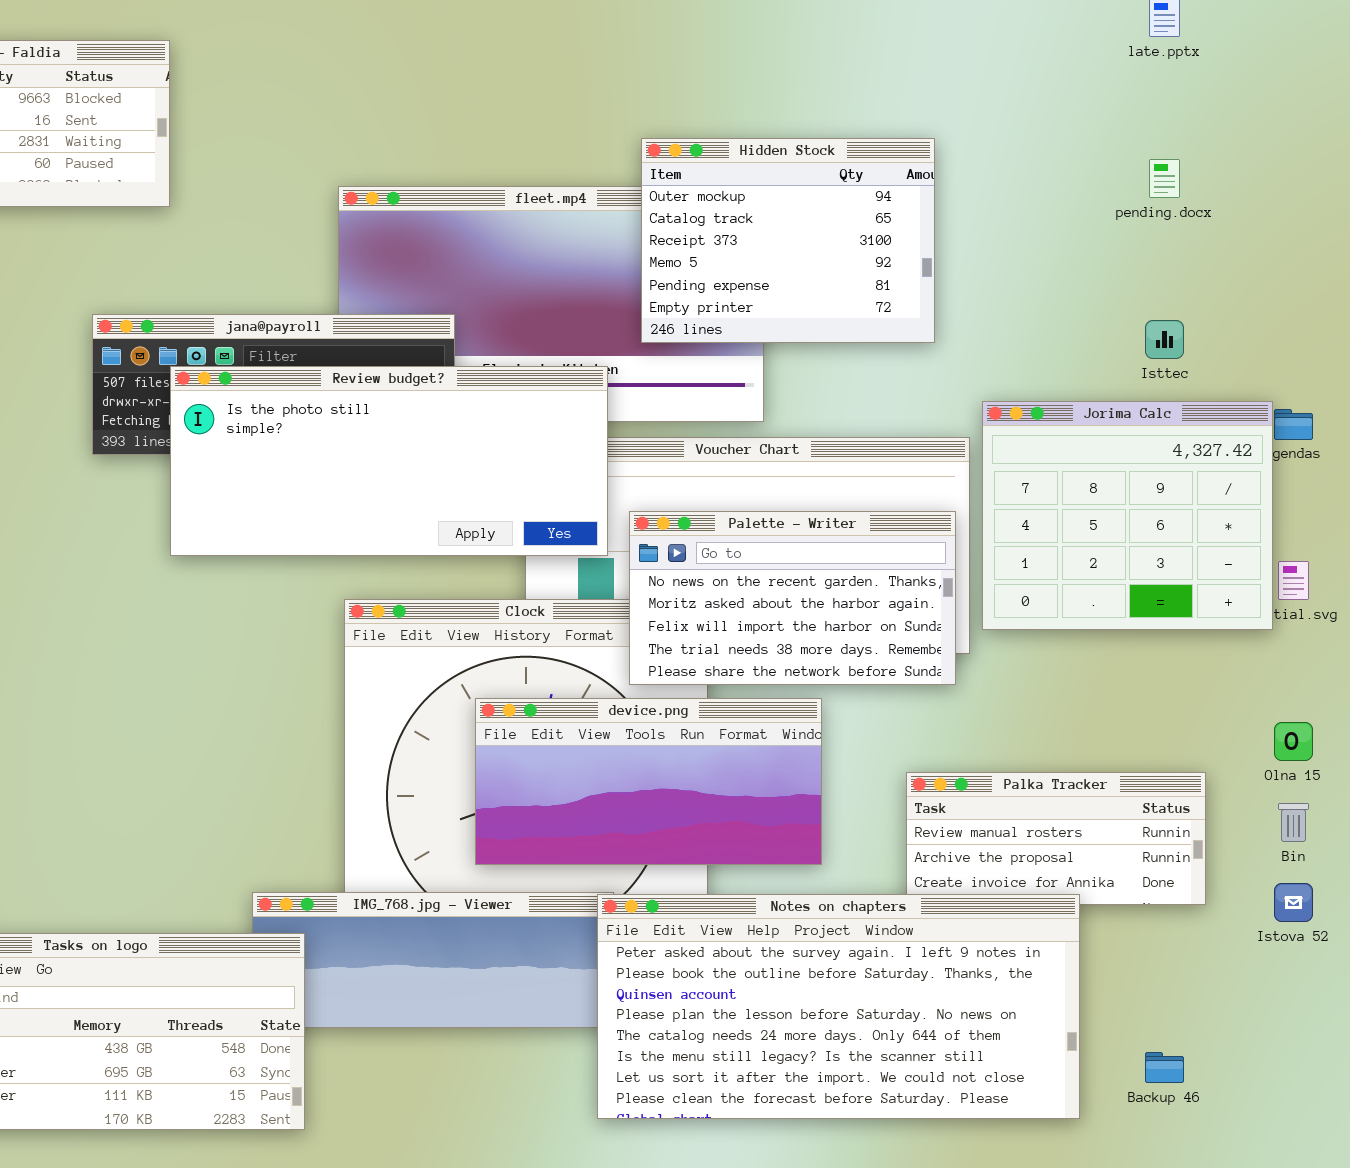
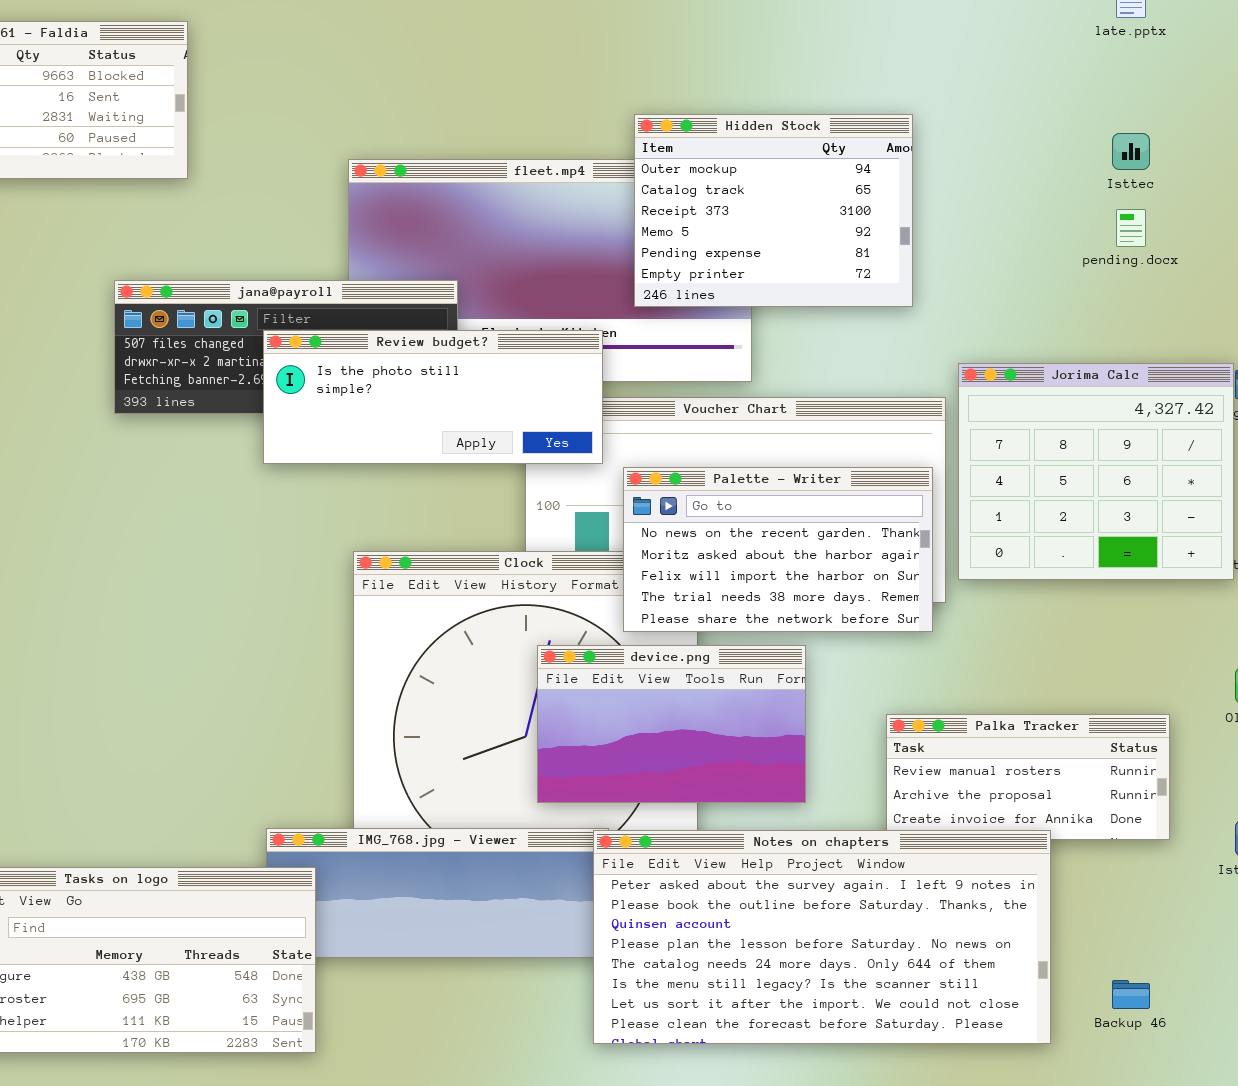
pending.docx: [1149,159,1180,198] -> [1116,209,1146,247], moved
Isttec: [1145,320,1184,359] -> [1112,133,1150,170], moved
Review budget?: [170,366,608,556] -> [263,330,603,464], resized
device.png: [475,698,822,865] -> [537,645,806,803], resized

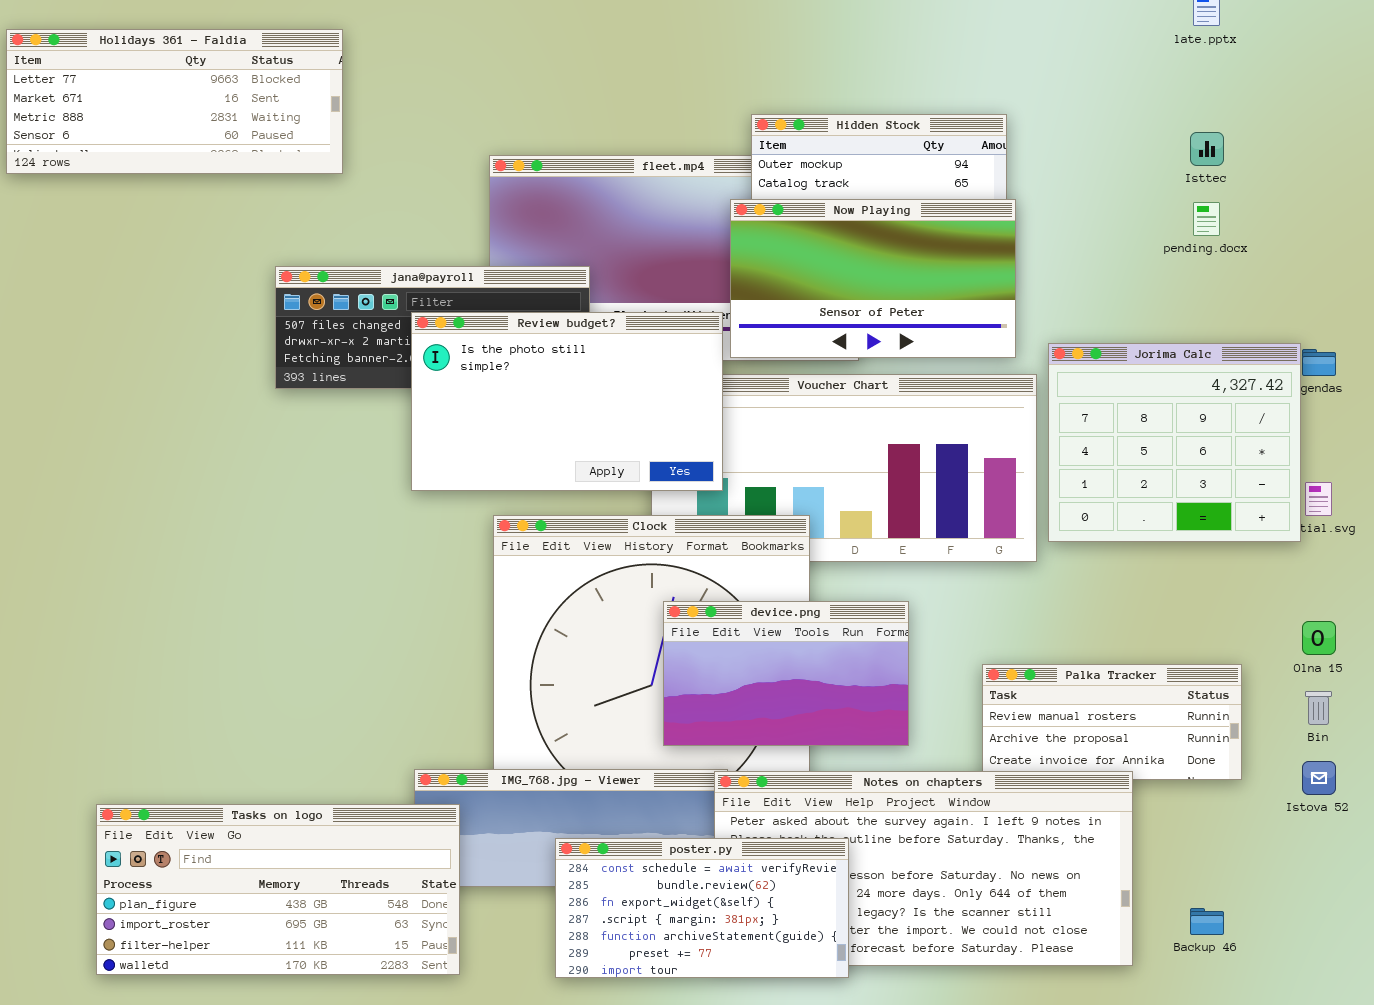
Now Playing: none -> [730,199,1016,358], opened
Review budget?: [263,330,603,464] -> [411,312,723,491], resized
Palette - Writer: [623,467,933,632] -> none, closed
poster.py: none -> [555,838,849,978], opened

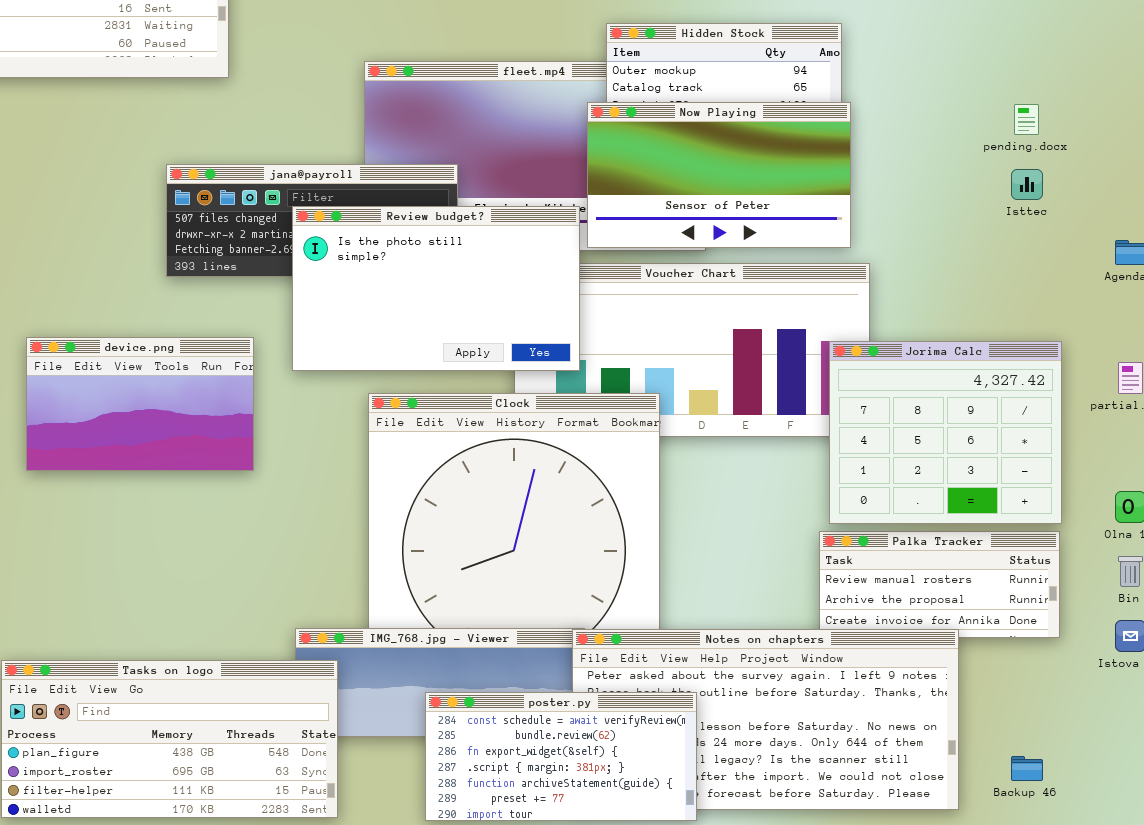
Isttec: [1190,132,1224,166] -> [1011,169,1043,200], moved
Jorima Calc: [1048,343,1301,542] -> [829,341,1062,524], moved
device.png: [663,601,909,746] -> [26,337,254,471], moved

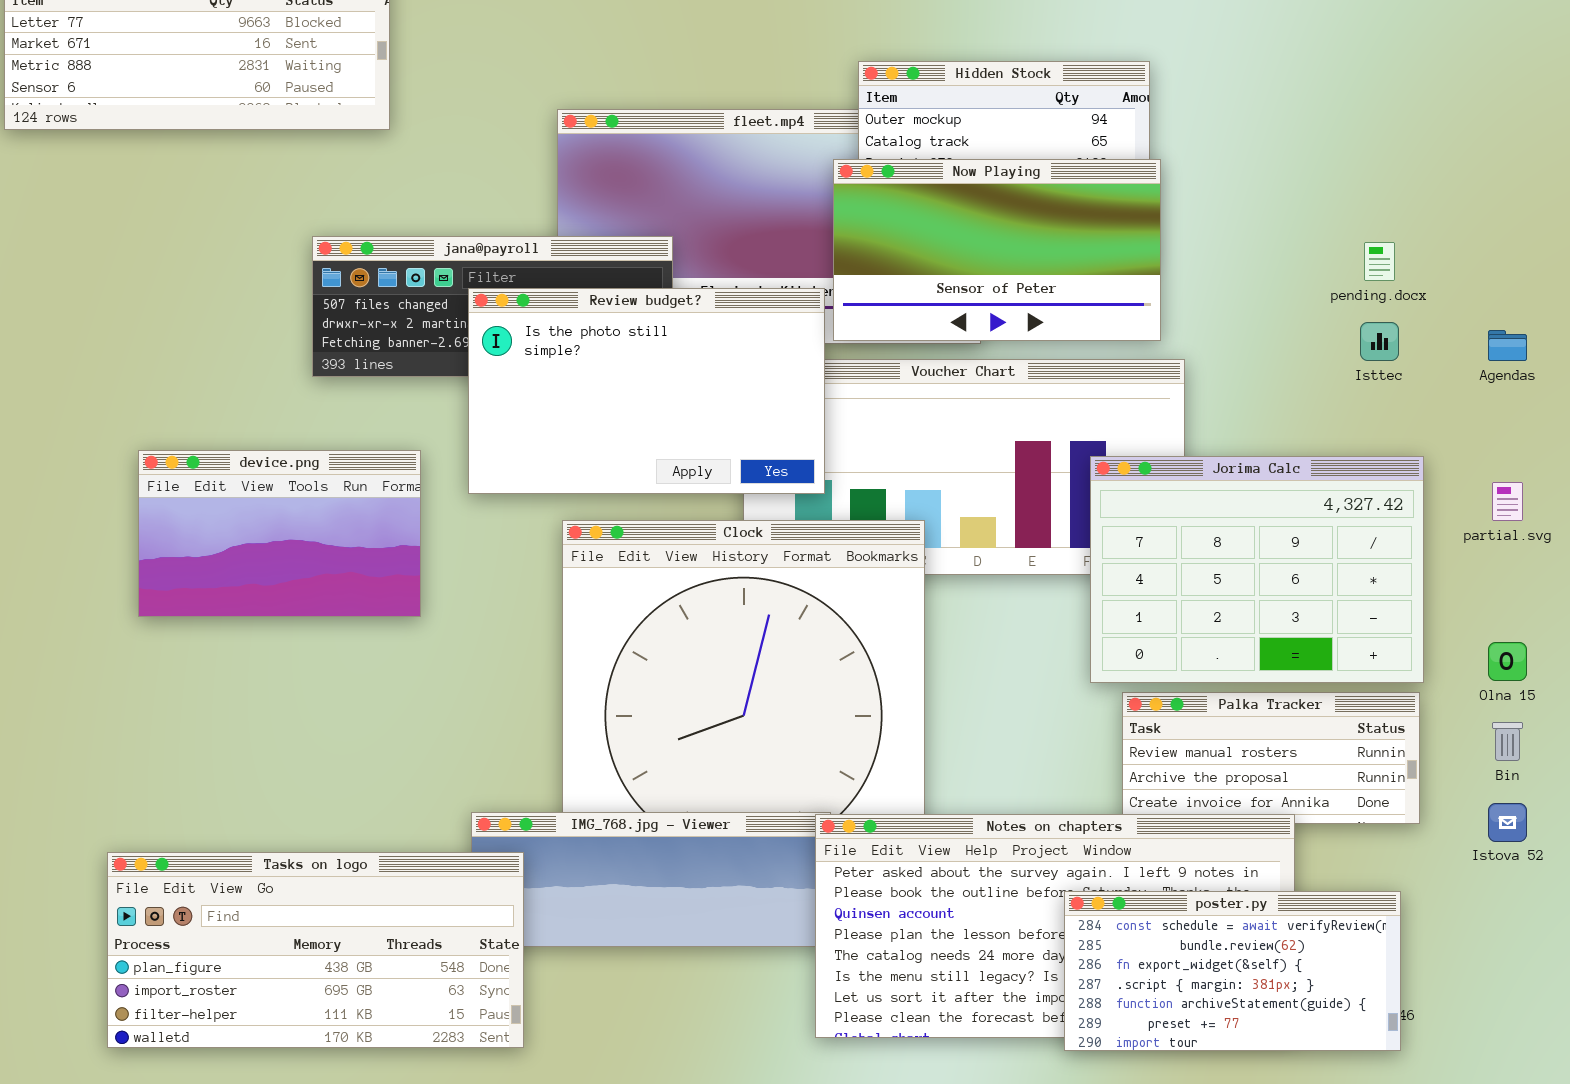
pending.docx: [1014,104,1039,135] -> [1364,242,1395,281], moved
Isttec: [1011,169,1043,200] -> [1360,322,1399,361], moved
Jorima Calc: [829,341,1062,524] -> [1090,456,1424,683], resized
poster.py: [425,692,697,821] -> [1064,891,1401,1051], moved

